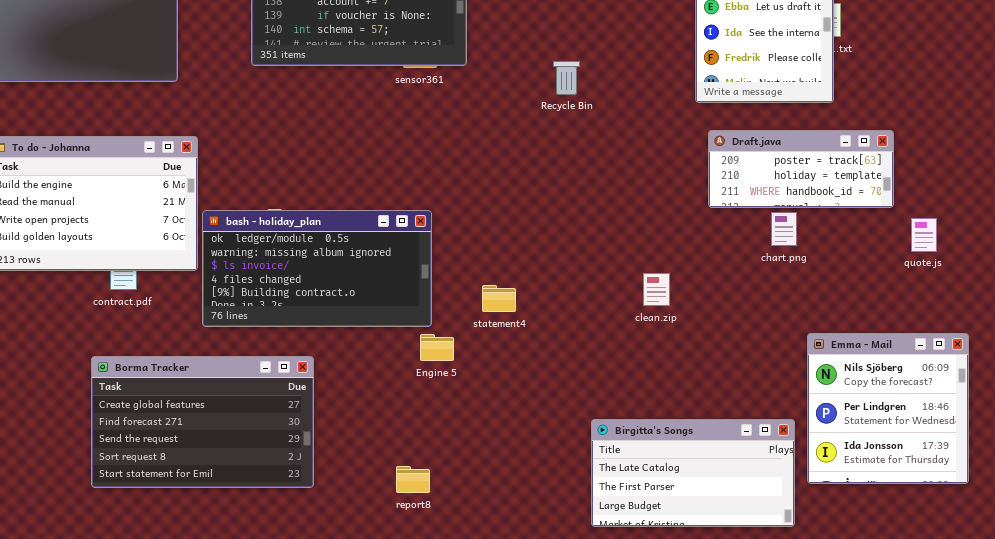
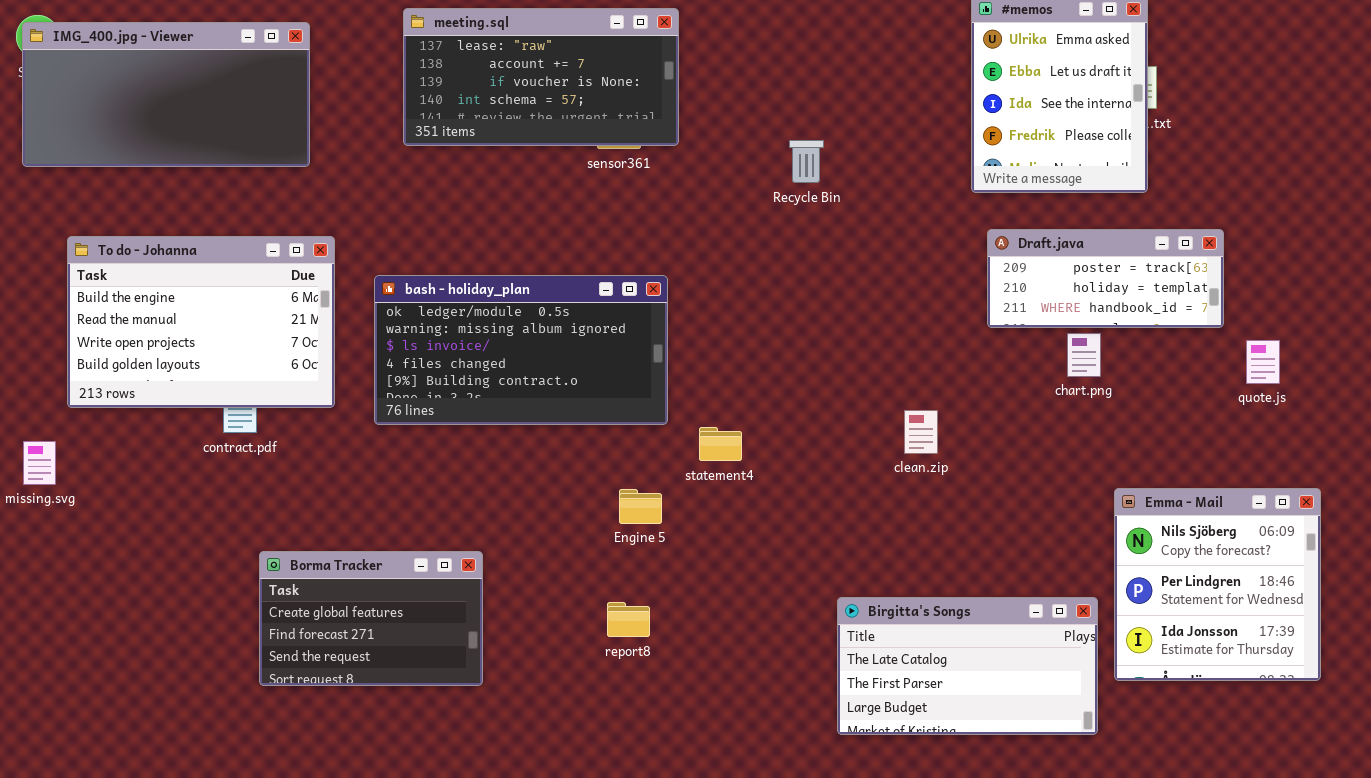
bash - holiday_plan: [202,210,432,327] -> [374,275,668,425], moved
Borma Tracker: [91,356,314,488] -> [259,551,483,686], resized
report8: [396,466,430,493] -> [607,602,650,637], moved

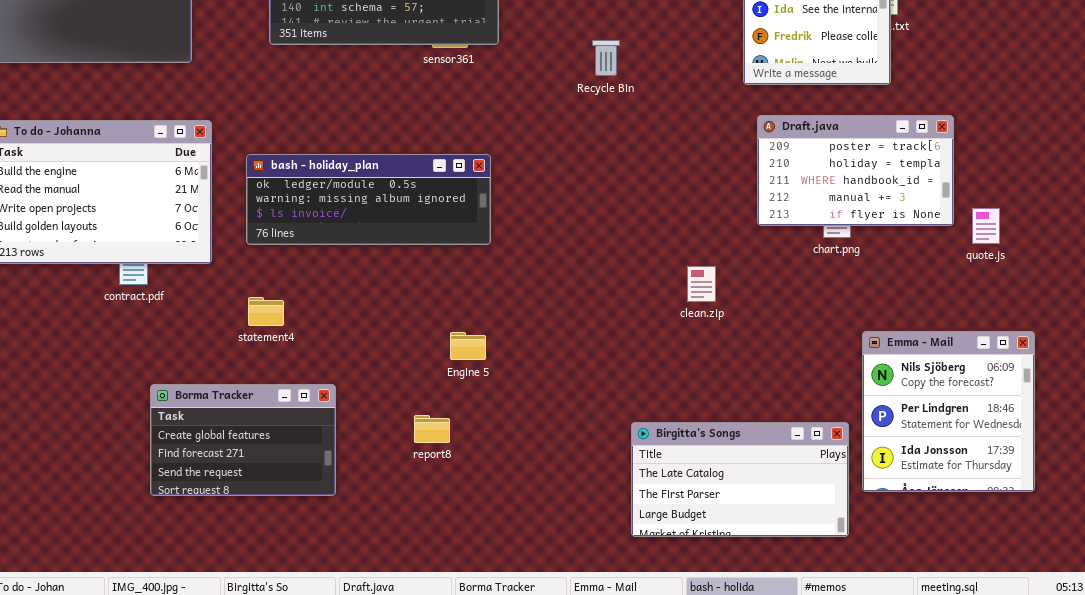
Draft.java: [987,229,1224,328] -> [757,115,954,226], resized
bash - holiday_plan: [374,275,668,425] -> [246,154,491,245], resized
statement4: [699,427,742,461] -> [248,297,284,326], moved
report8: [607,602,650,637] -> [414,415,450,443], moved

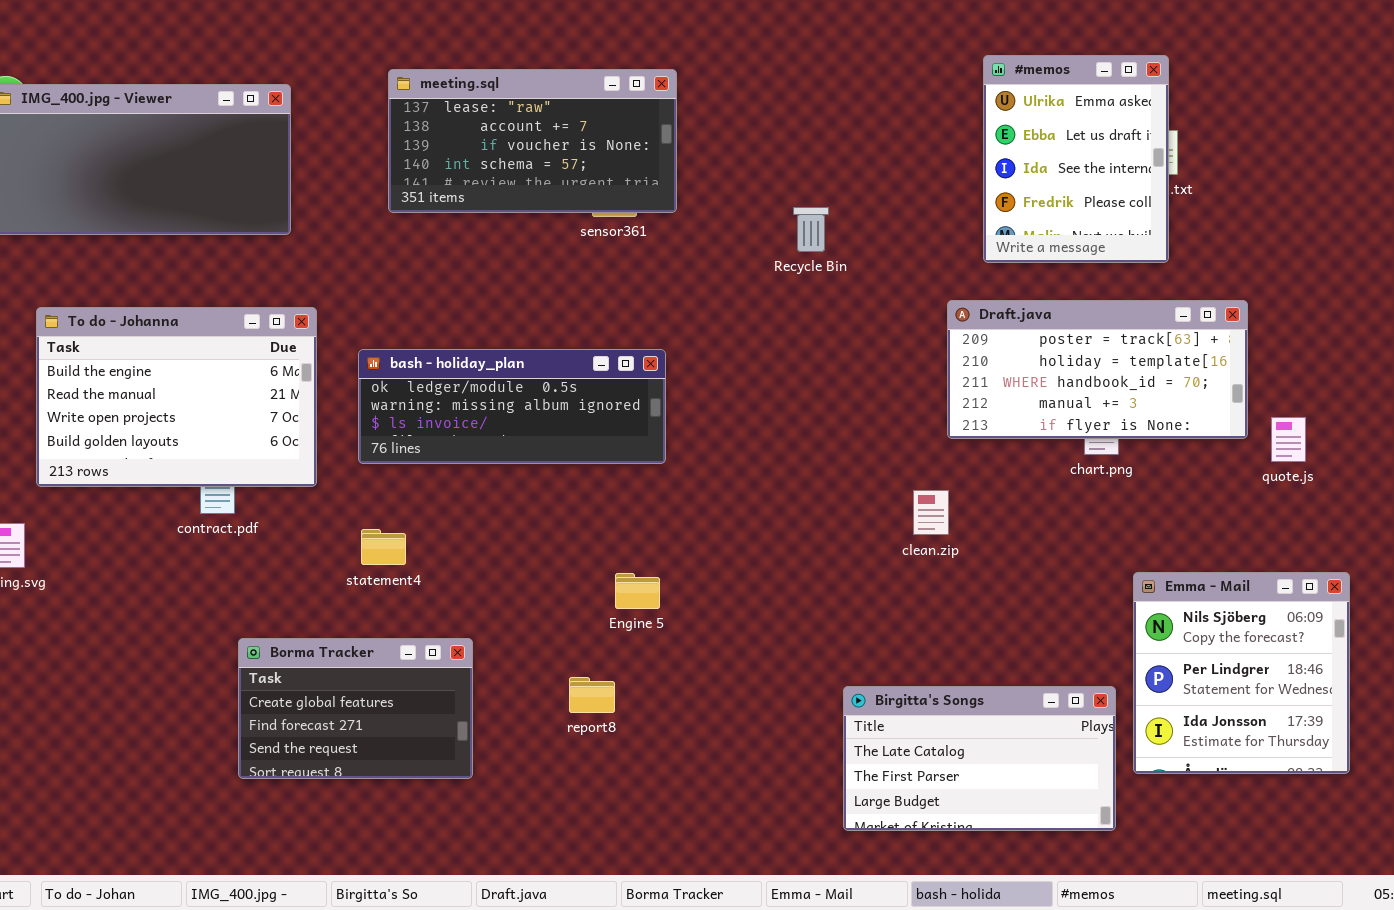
Draft.java: [757,115,954,226] -> [947,300,1248,439], resized

